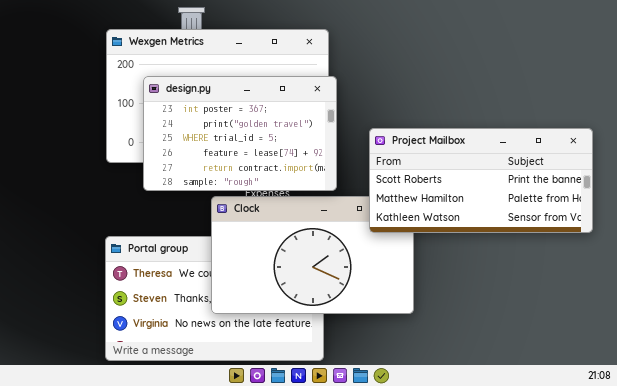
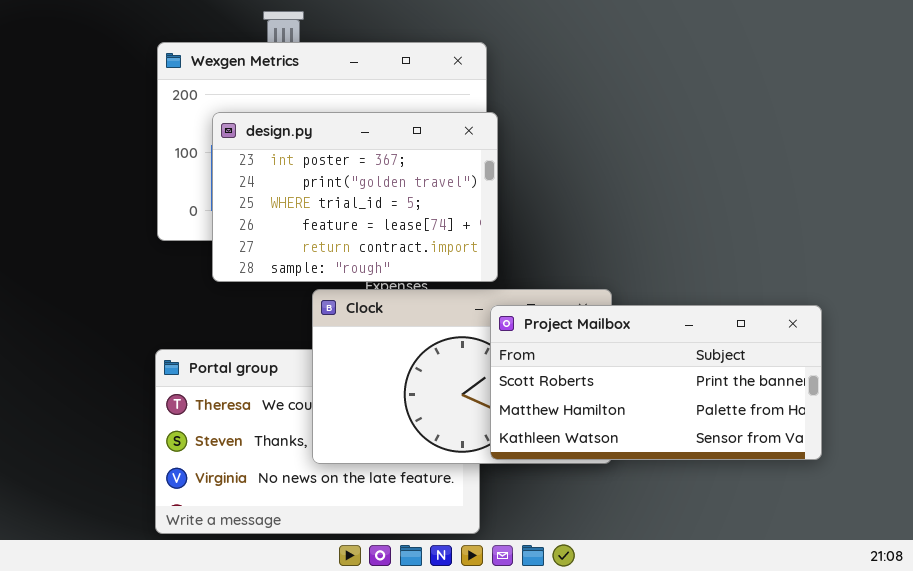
Project Mailbox: [369,128,593,233] -> [490,305,822,460], moved

